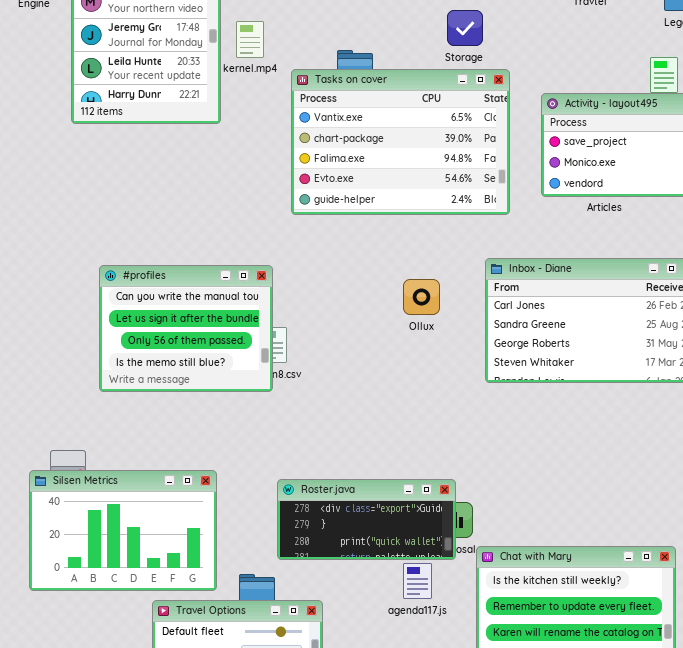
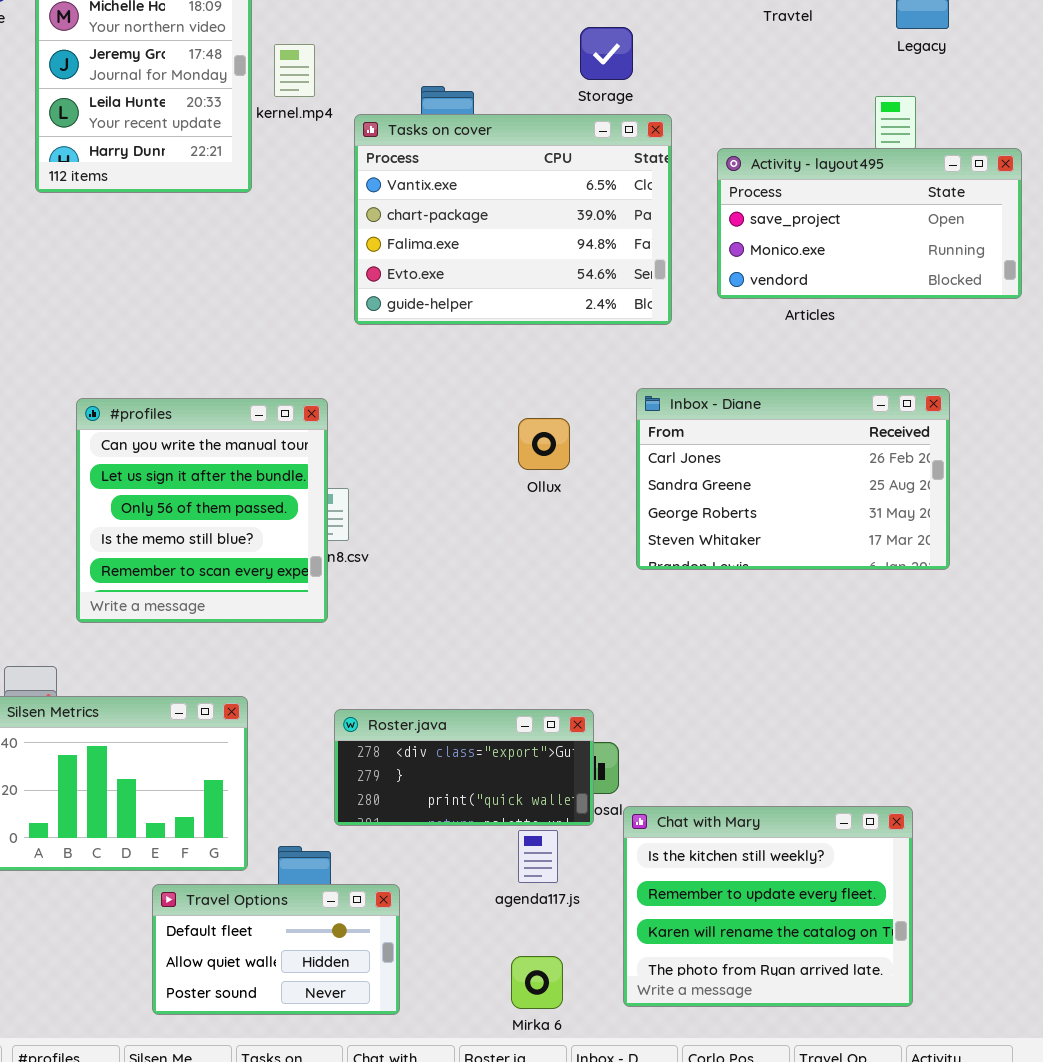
#profiles: [99,265,273,392] -> [76,398,328,623], resized

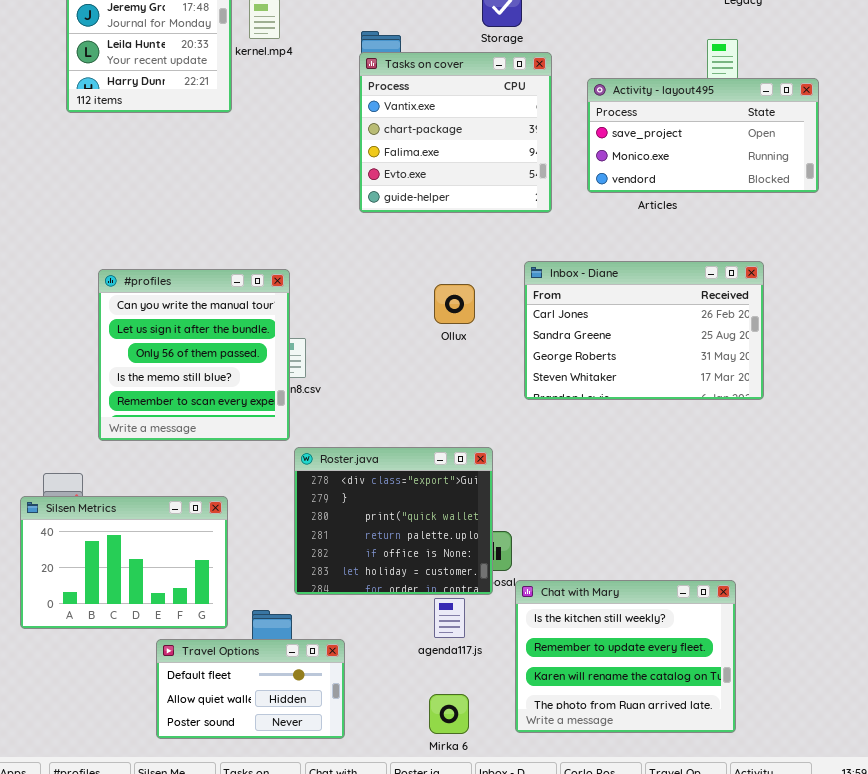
Tasks on cover: [354,114,672,325] -> [359,52,552,213], resized
Roster.java: [334,709,594,826] -> [294,447,493,595], resized

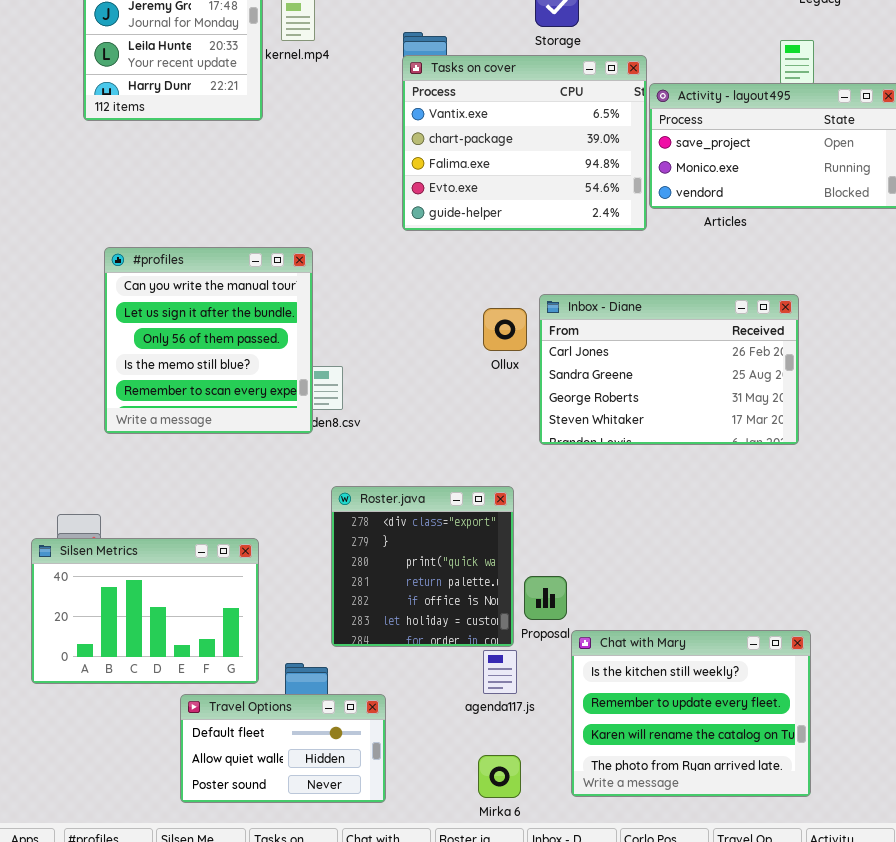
Tasks on cover: [359,52,552,213] -> [402,55,647,231], resized
Inbox - Diane: [524,261,764,400] -> [539,294,799,445], moved
#profiles: [98,269,290,441] -> [104,247,313,434], moved
Roster.java: [294,447,493,595] -> [331,486,514,647], resized

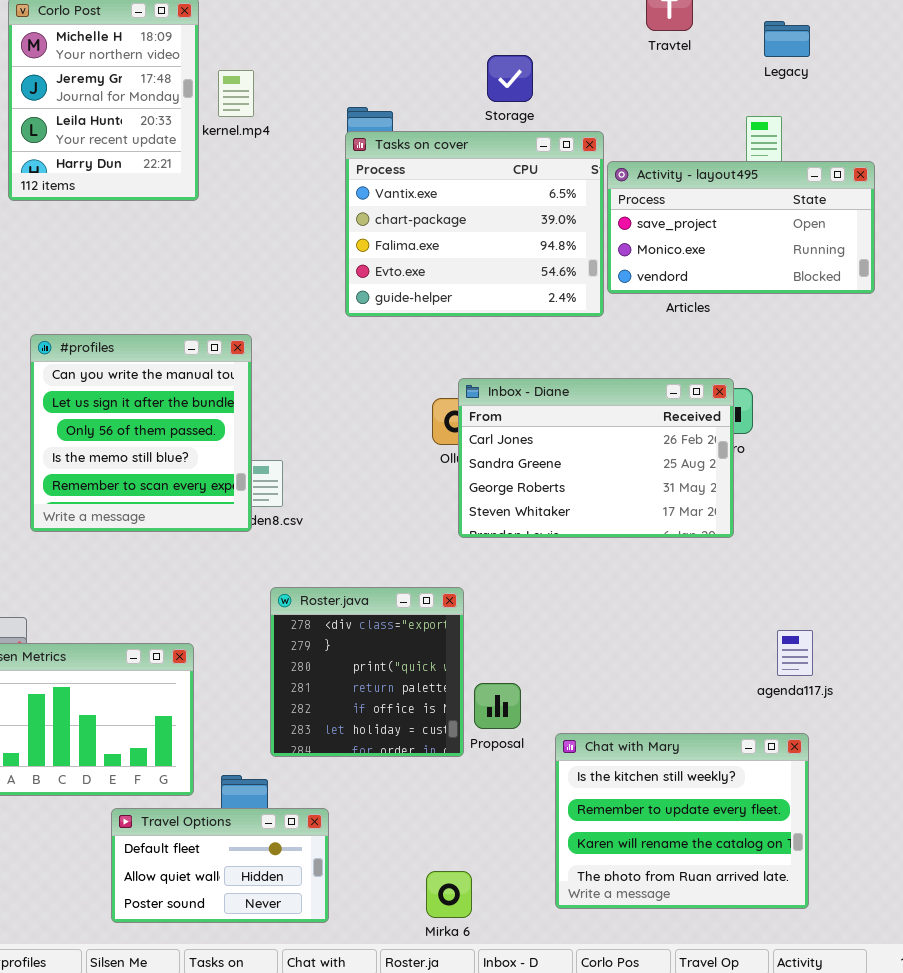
Inbox - Diane: [539,294,799,445] -> [458,378,734,538], moved
Chat with Mary: [571,630,811,797] -> [555,733,809,909], moved
agenda117.js: [483,650,517,694] -> [777,630,813,676], moved

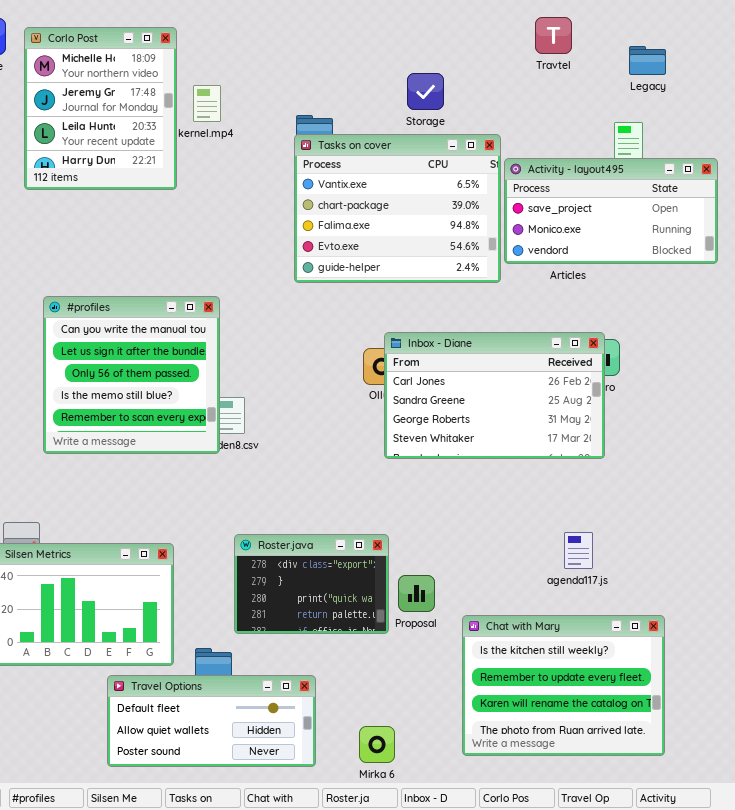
Roster.java: [270,587,464,757] -> [234,534,389,634], resized
agenda117.js: [777,630,813,676] -> [564,532,593,569], moved
Travel Options: [111,808,329,923] -> [107,675,316,767], resized

